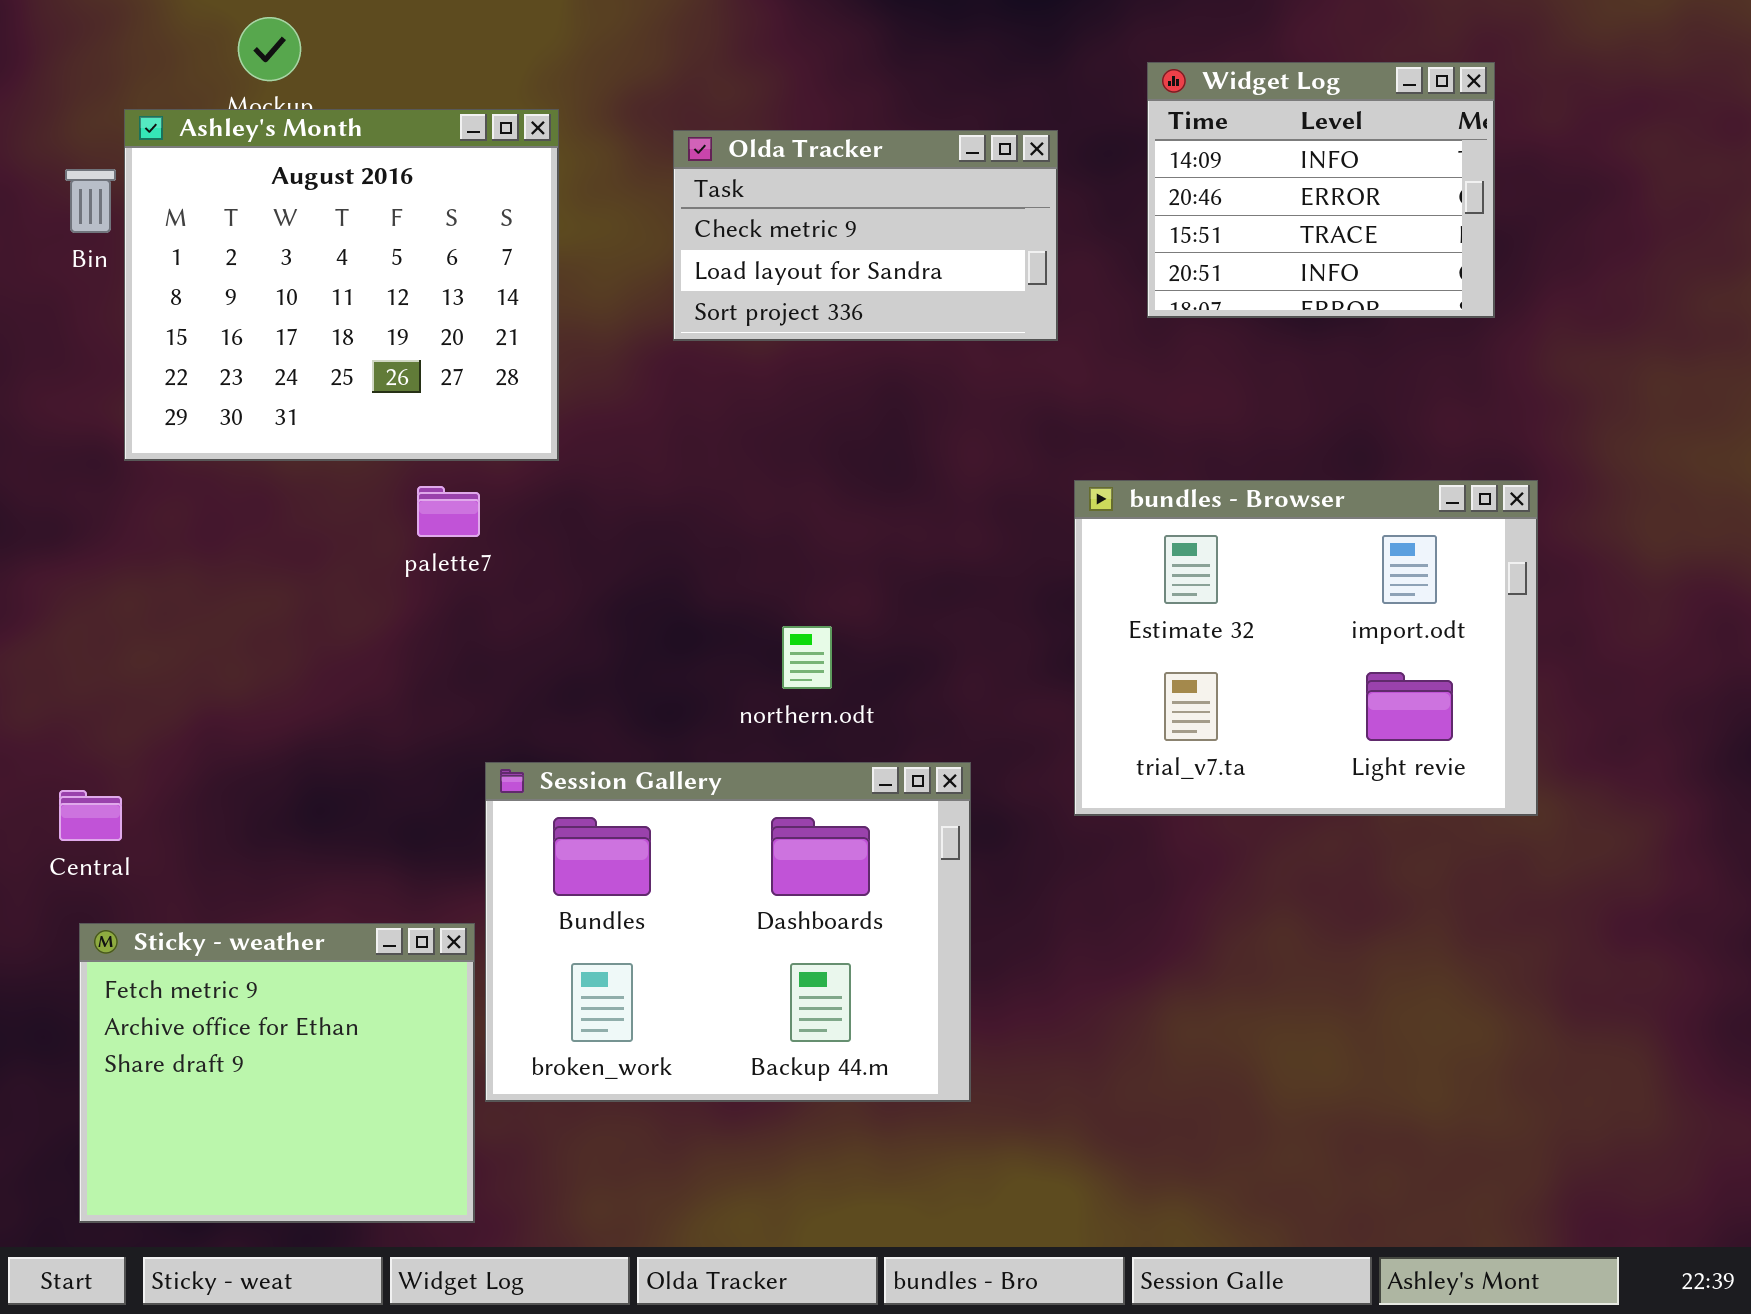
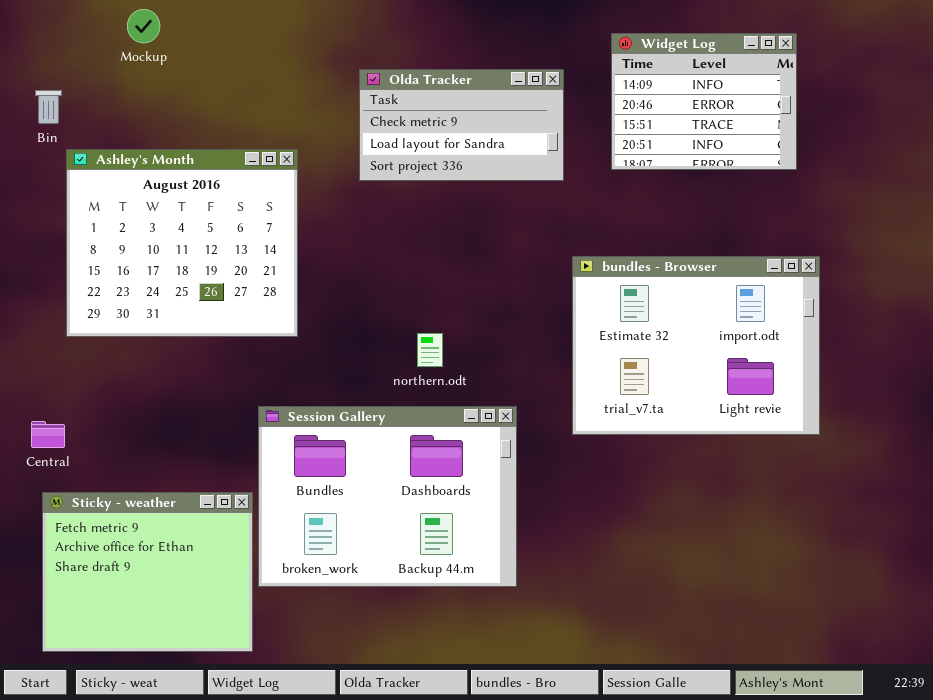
Ashley's Month: [124,109,559,461] -> [66,149,298,337], moved

